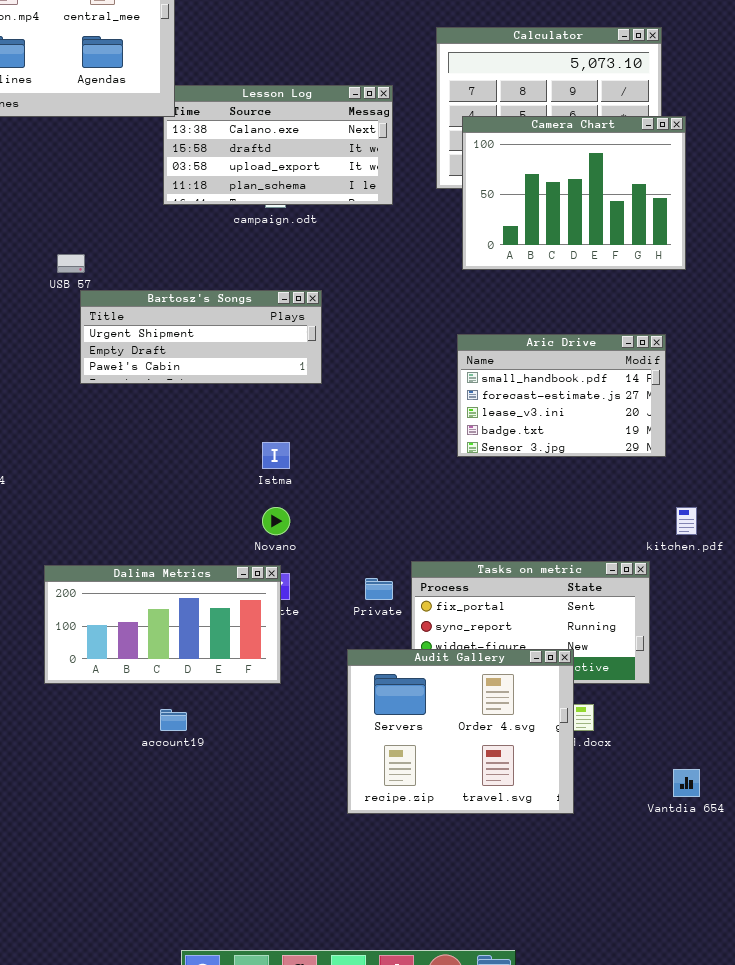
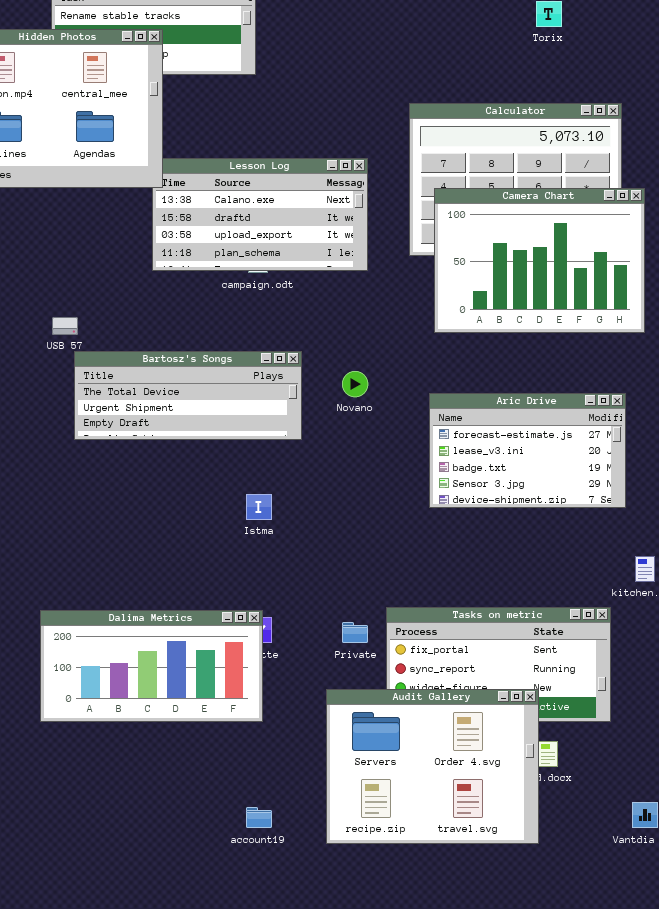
Bartosz's Songs: [80,290,322,384] -> [74,351,302,440], scrolled up 1 row
Aric Drive: [457,334,666,457] -> [429,393,626,508], scrolled down 1 row
Novano: [262,507,290,535] -> [342,371,368,397], moved
account19: [160,709,187,731] -> [246,807,272,828], moved

